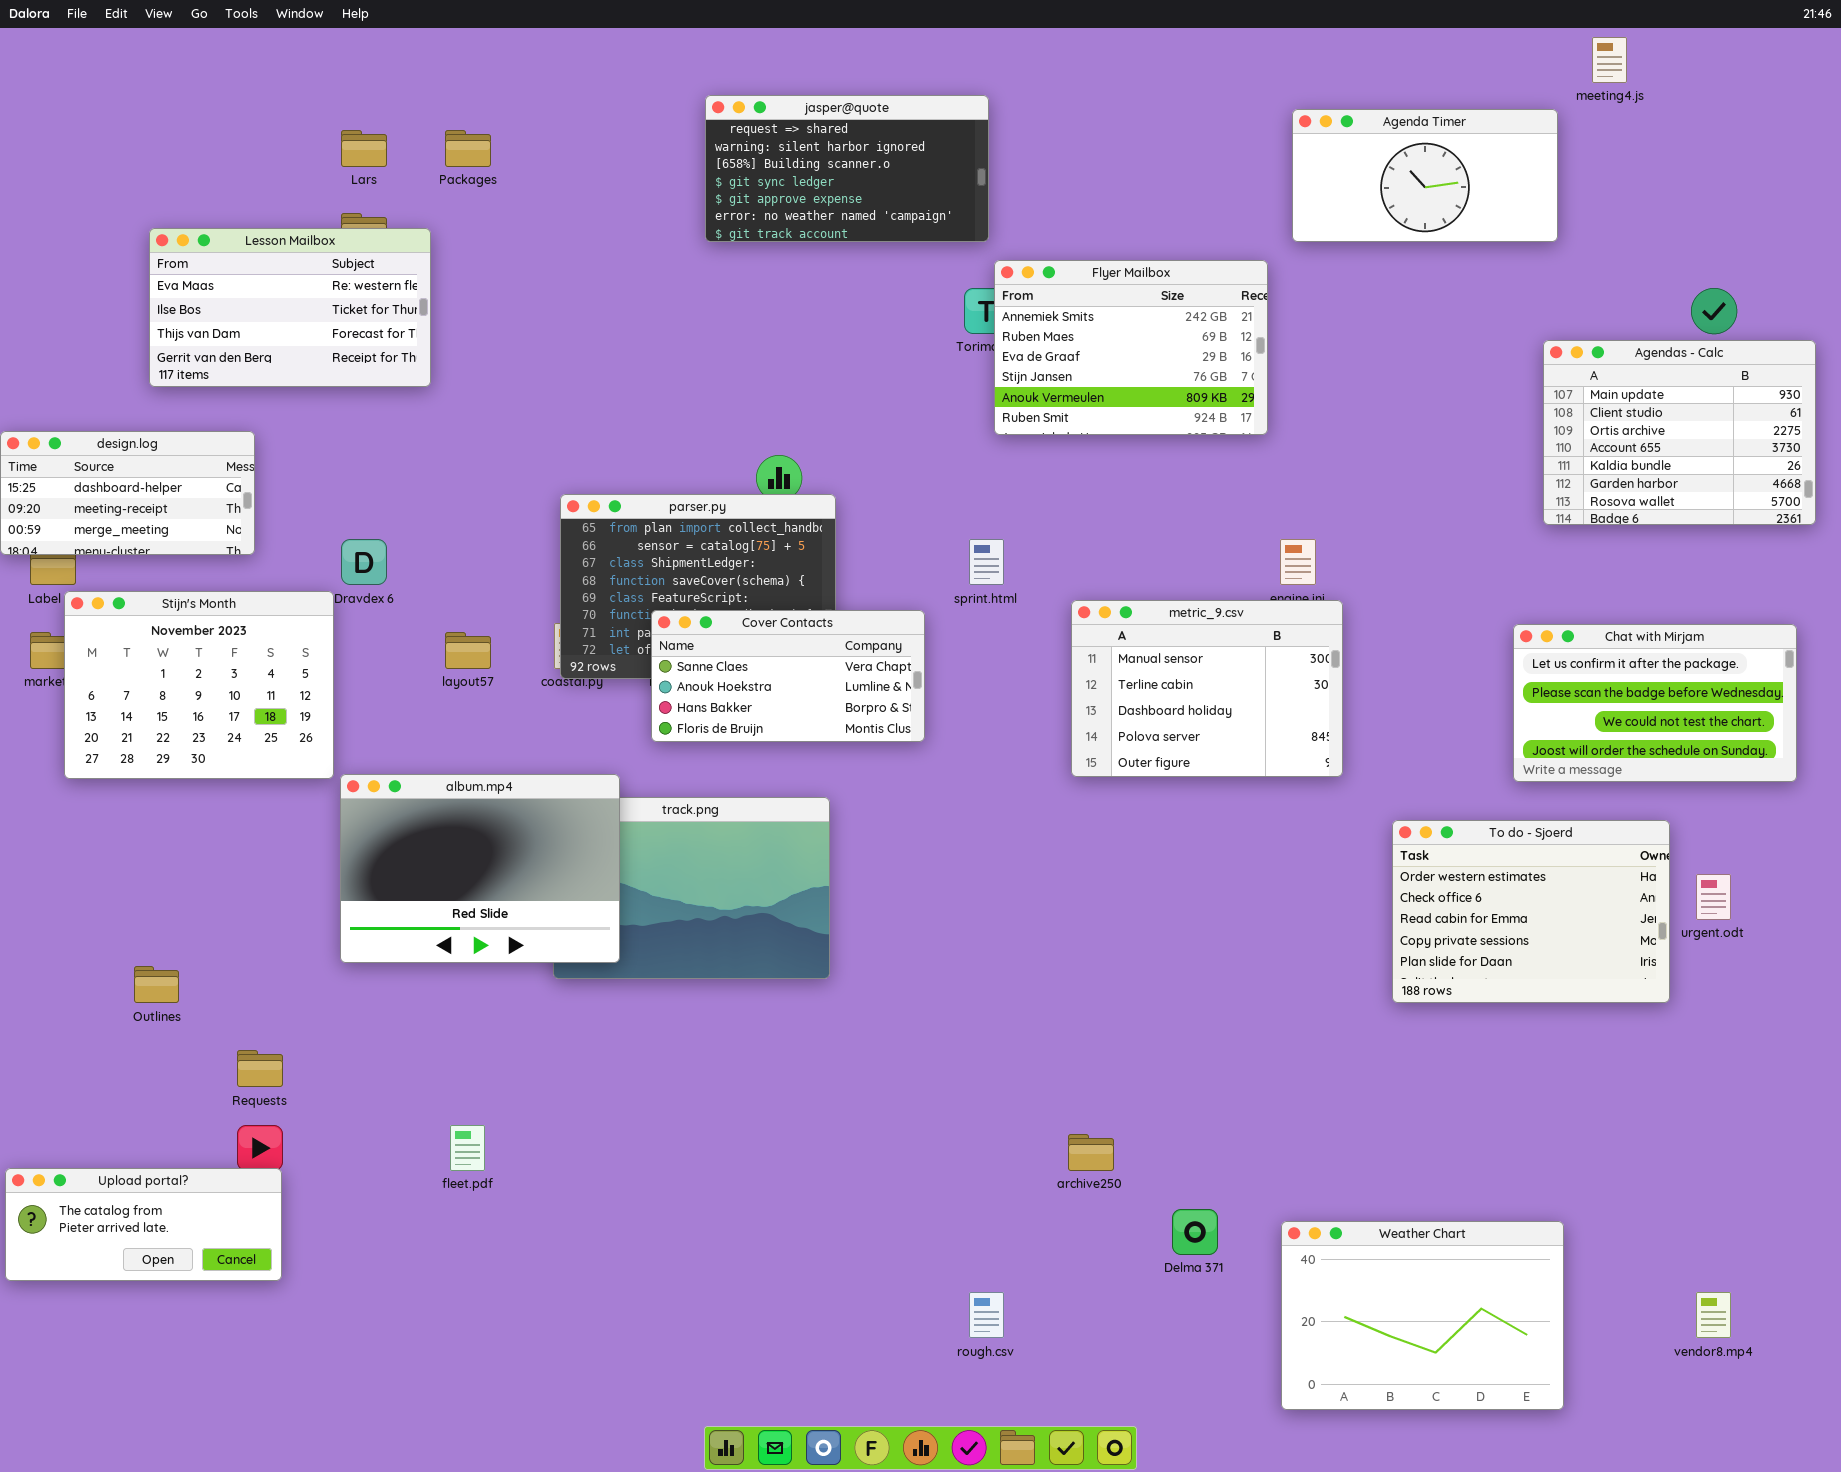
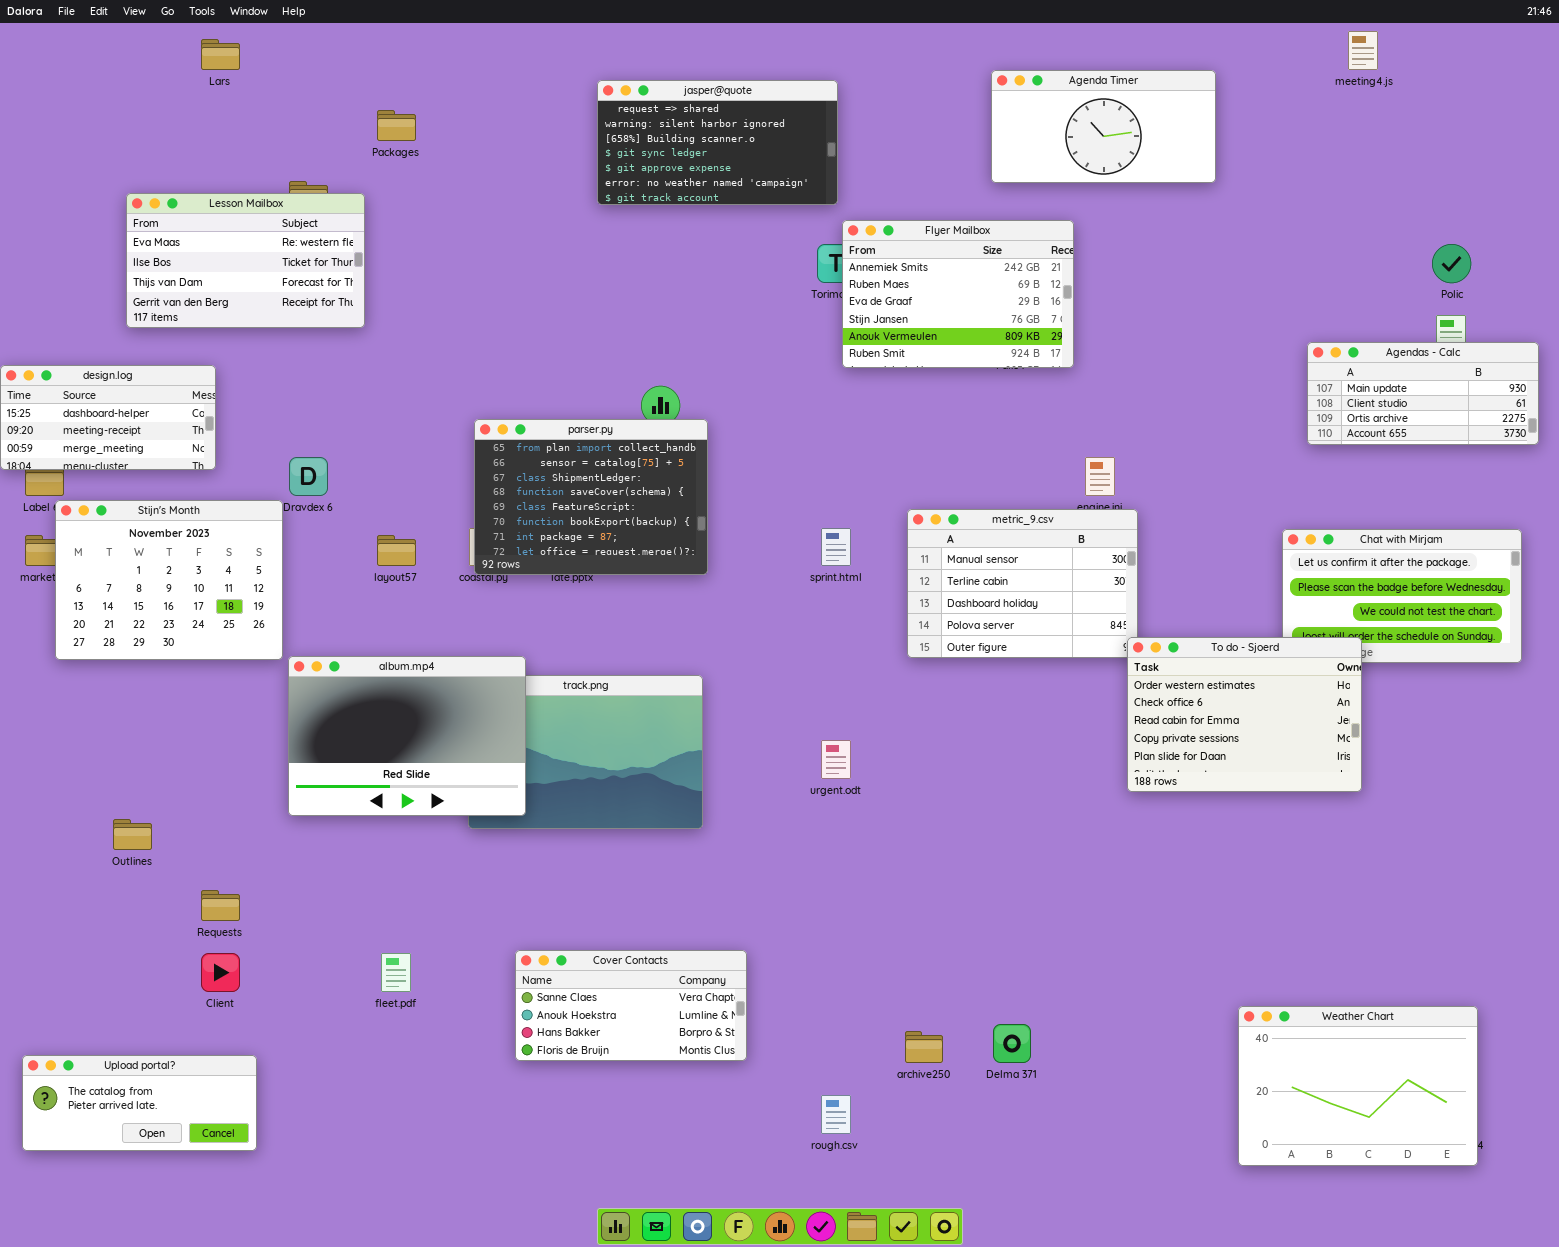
Agenda Timer: [1292,109,1558,242] -> [991,70,1216,183], moved
Lars: [341,130,387,167] -> [201,39,240,70], moved
Agendas - Calc: [1543,340,1816,525] -> [1307,342,1539,445], resized
sprint.html: [969,539,1004,585] -> [821,528,851,566], moved
Cover Contacts: [651,610,925,742] -> [515,950,747,1061], moved
To do - Sjoerd: [1392,820,1670,1003] -> [1127,637,1362,792], moved
urgent.odt: [1696,874,1731,920] -> [821,740,851,779], moved
archive250: [1068,1134,1114,1171] -> [905,1031,943,1063], moved
Upload portal?: [5,1168,282,1281] -> [22,1055,257,1151], moved
Weather Chart: [1281,1221,1564,1410] -> [1238,1006,1478,1166], moved

